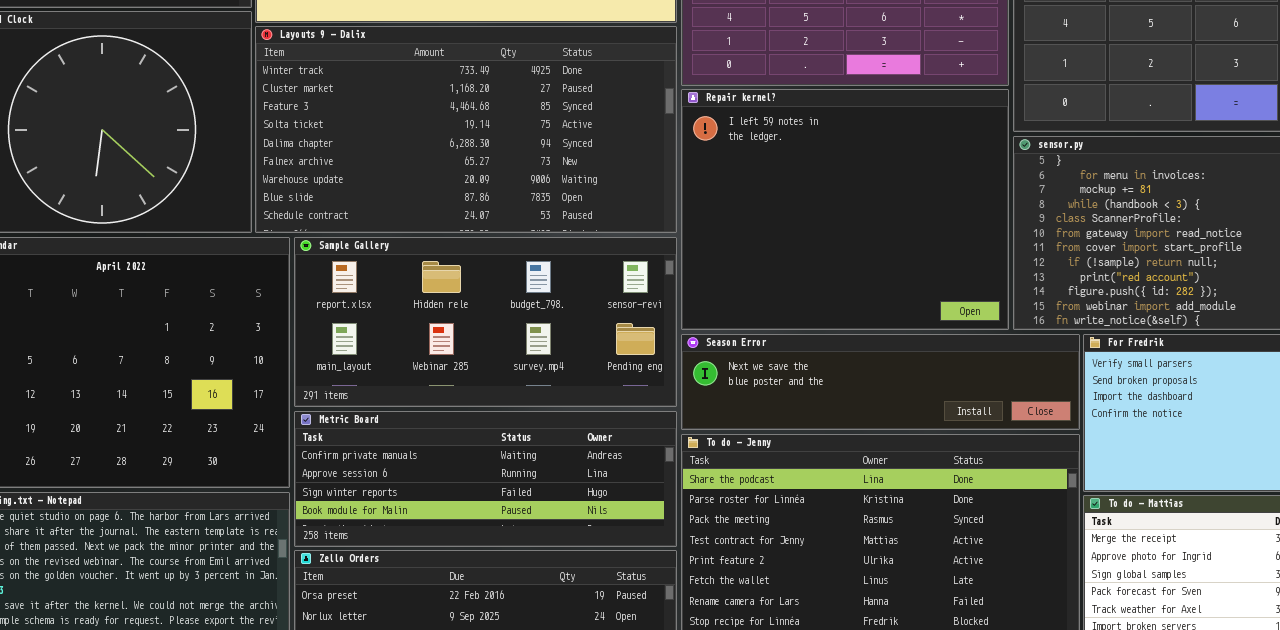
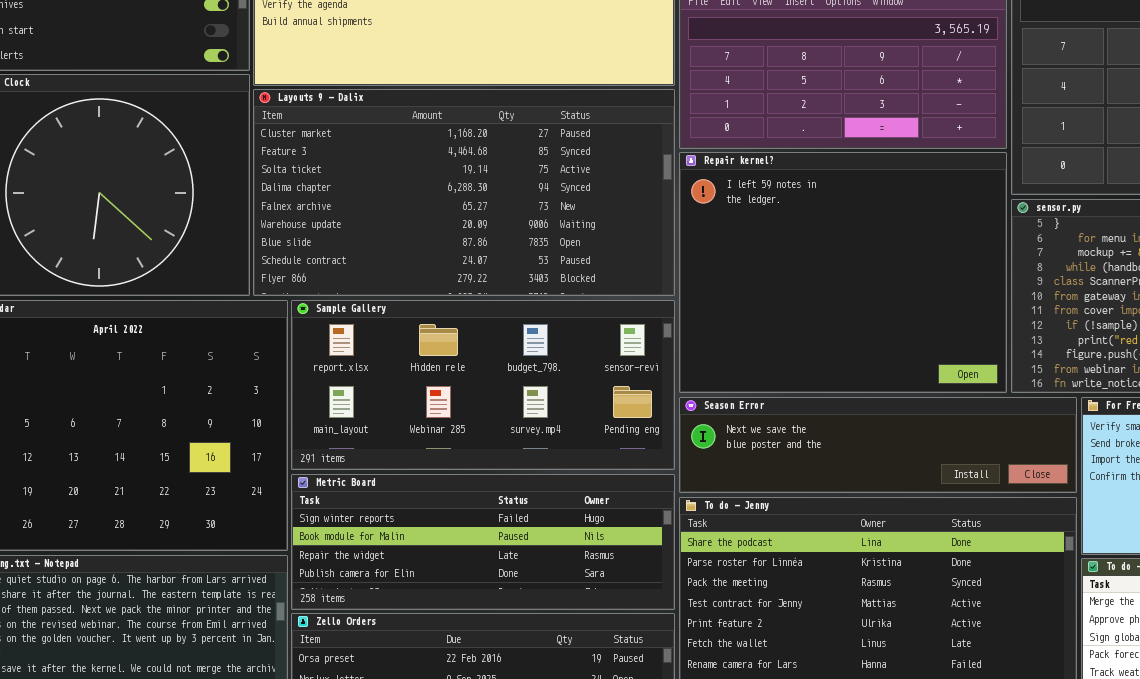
Layouts 9 - Dalix: [255,26,677,233] -> [253,89,675,296], scrolled down 1 row
Metric Board: [294,411,677,547] -> [291,474,675,610], scrolled down 2 rows

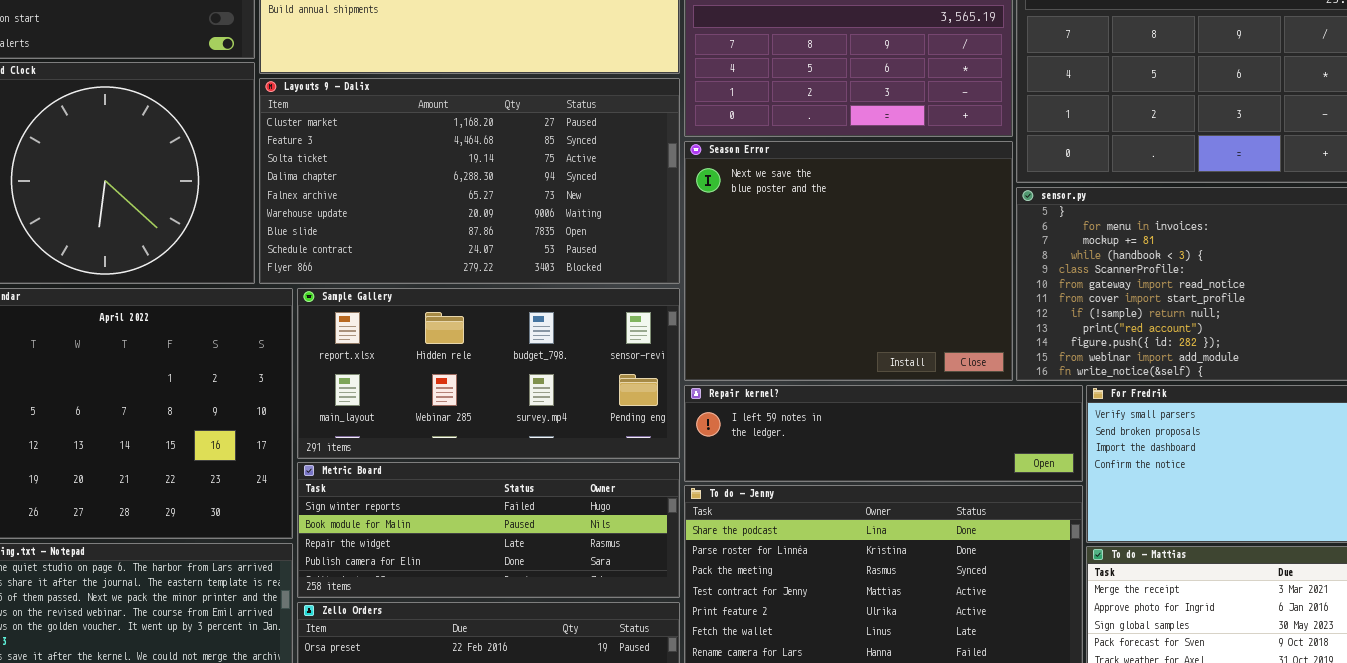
Repair kernel?: [679,152,1007,393] -> [684,385,1083,482], moved, resized
Season Error: [679,397,1077,493] -> [684,141,1013,381], moved, resized

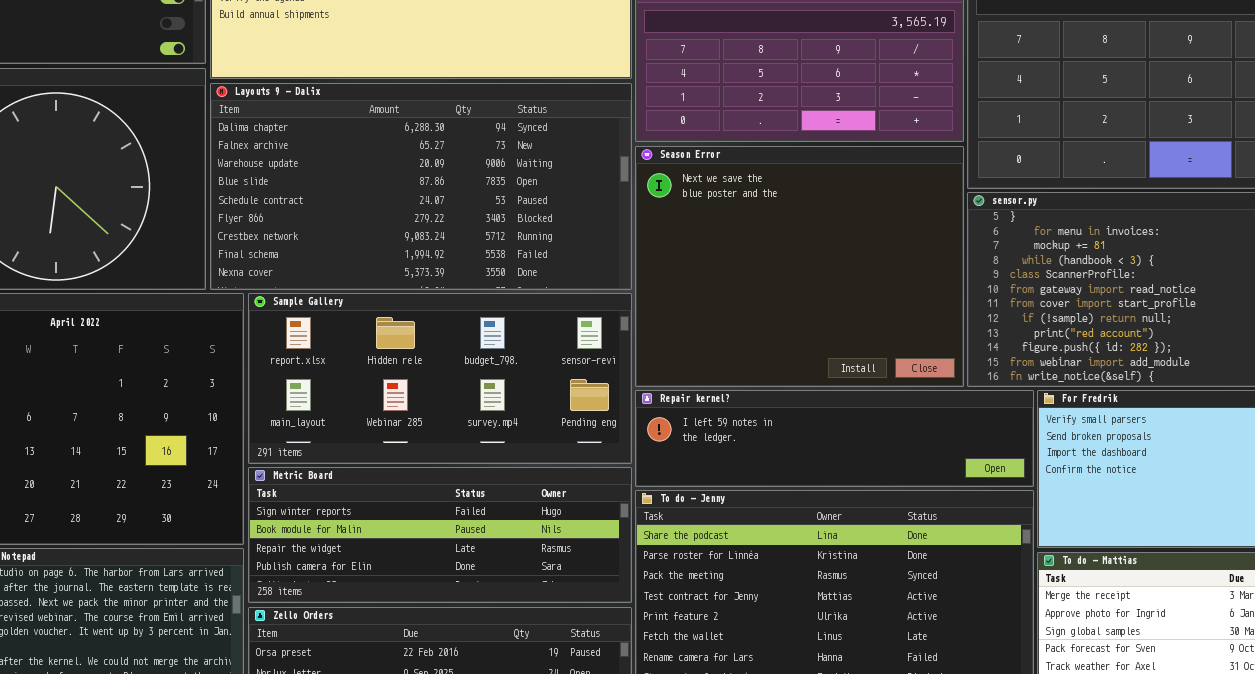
Layouts 9 - Dalix: [259,78,680,284] -> [210,83,632,290], scrolled down 3 rows

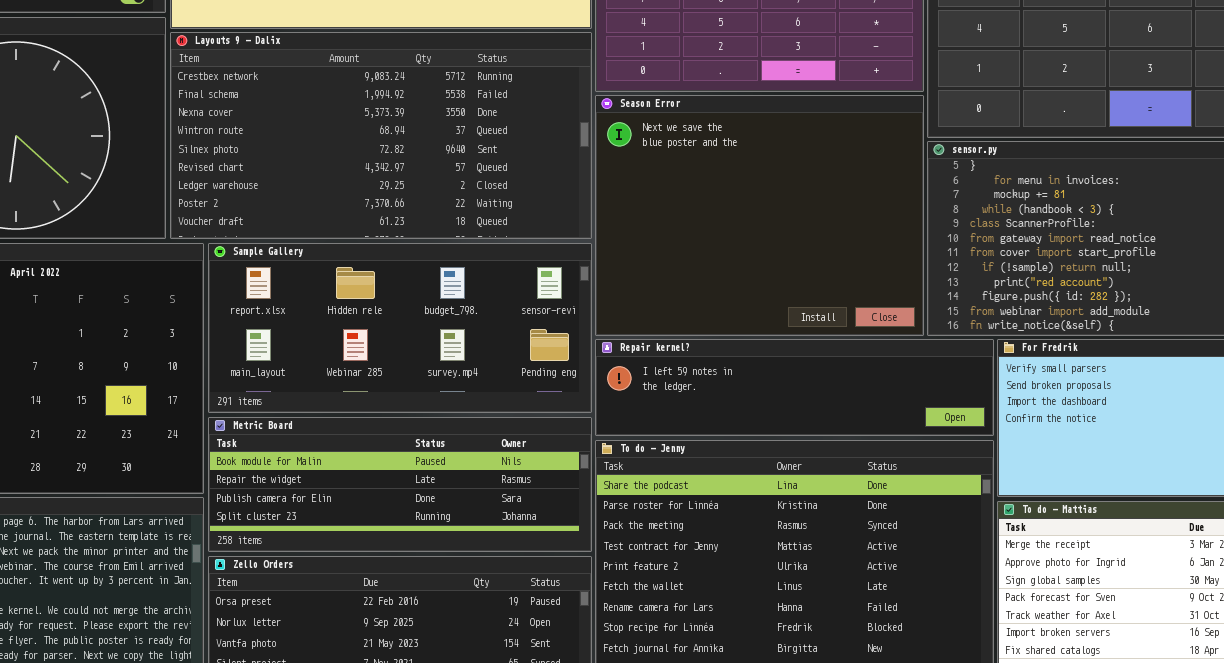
Layouts 9 - Dalix: [210,83,632,290] -> [170,32,592,239], scrolled down 6 rows
Metric Board: [248,467,632,603] -> [208,417,592,552], scrolled down 1 row

